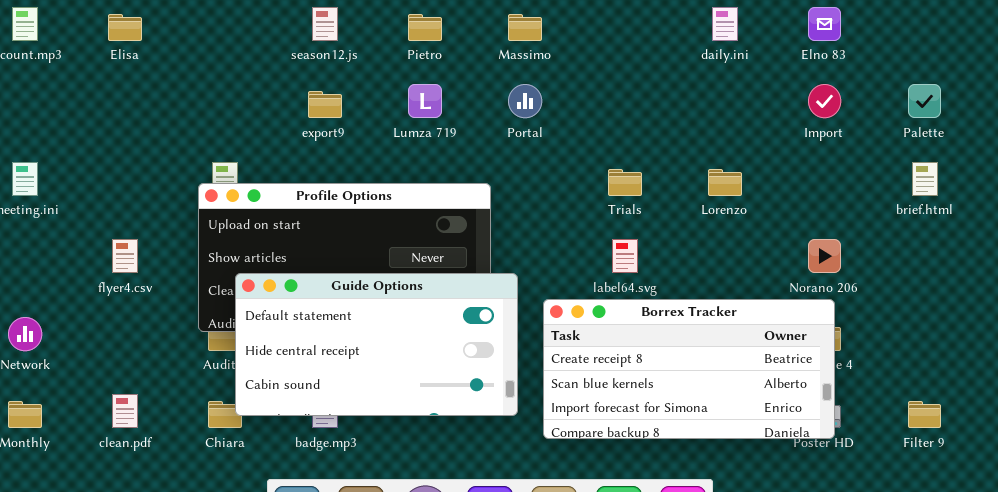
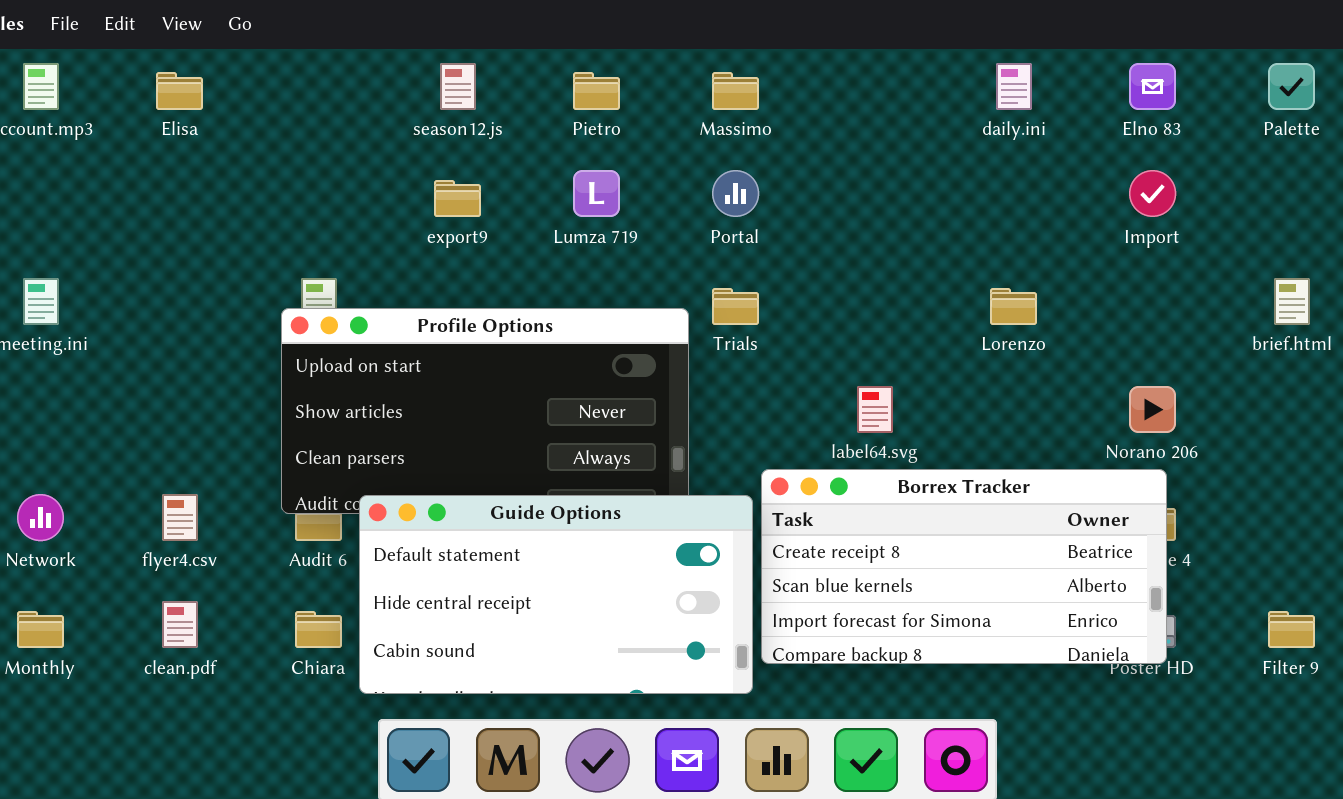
Palette: [908,84,941,118] -> [1268,63,1315,110], moved
Trials: [608,169,642,196] -> [712,288,759,325], moved
flyer4.csv: [112,239,138,273] -> [162,494,198,541], moved
Guide Options: [235,273,518,416] -> [359,495,753,694], moved

